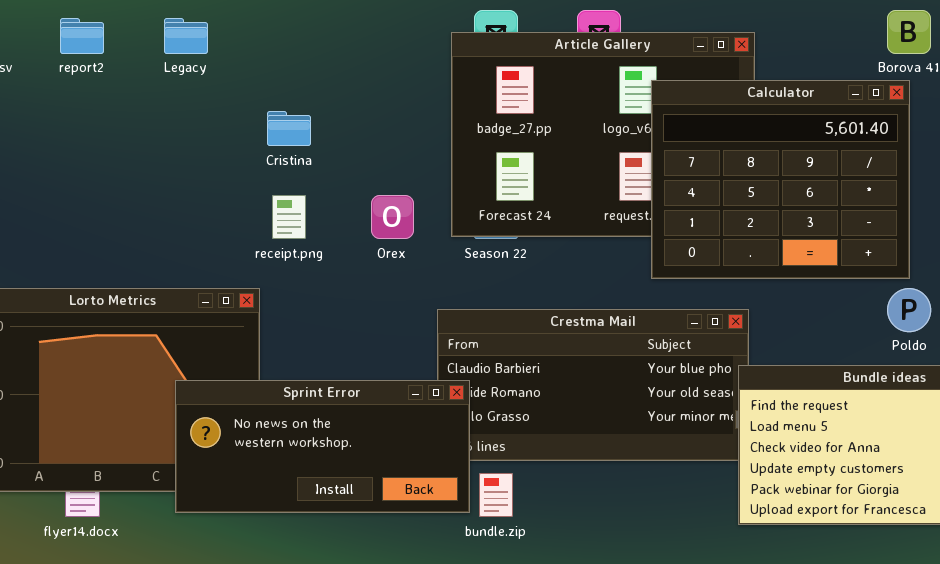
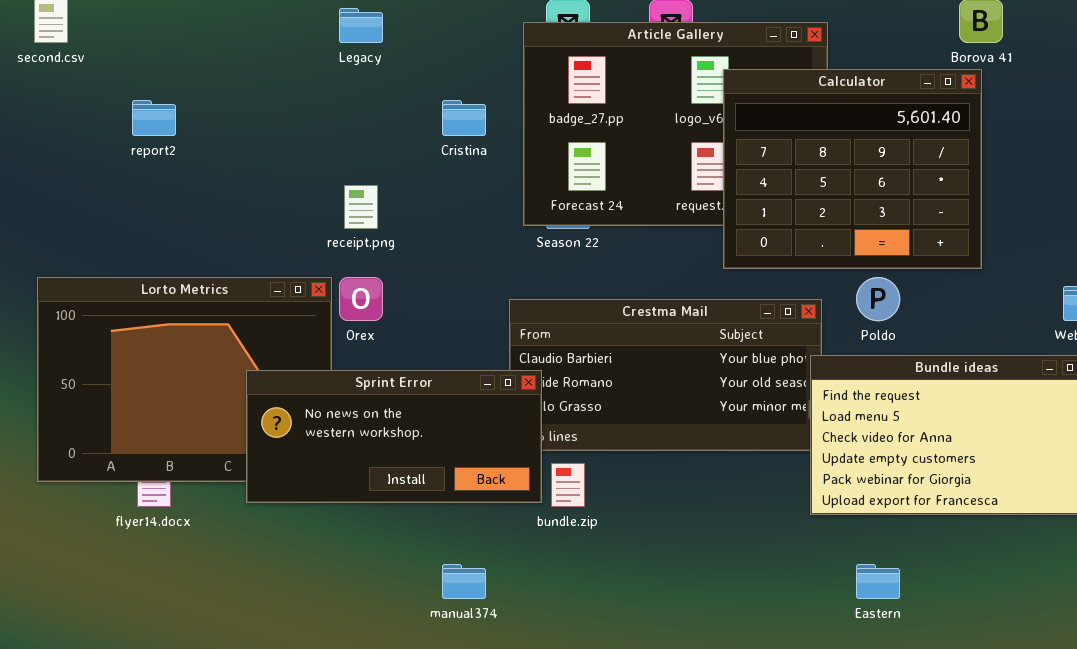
report2: [60,18,104,54] -> [132,100,176,136], moved
Legacy: [164,18,208,54] -> [339,8,383,43], moved
Cristina: [267,111,311,146] -> [442,100,486,136], moved
Orex: [371,195,414,239] -> [339,277,383,321], moved
Poldo: [887,288,931,332] -> [856,277,900,321], moved

